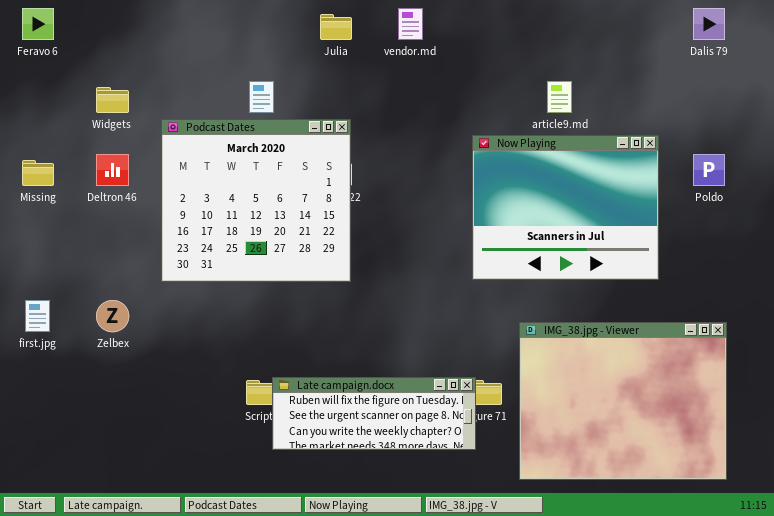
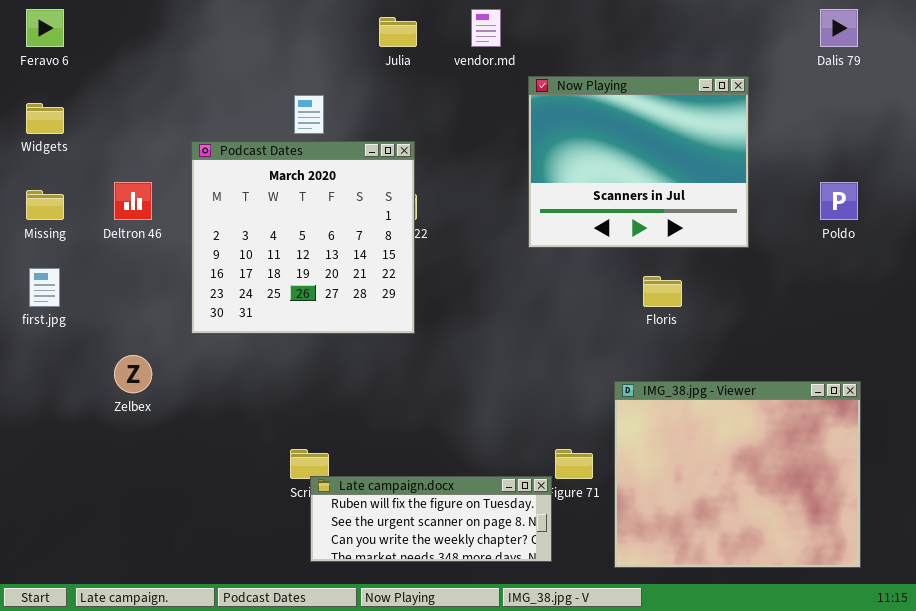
Widgets: [96,87,129,113] -> [26,103,64,134], moved
Now Playing: [472,135,659,280] -> [528,76,749,248], moved
first.jpg: [25,300,50,332] -> [29,268,60,307], moved
Late campaign.docx: [272,377,476,450] -> [310,476,552,562], moved

